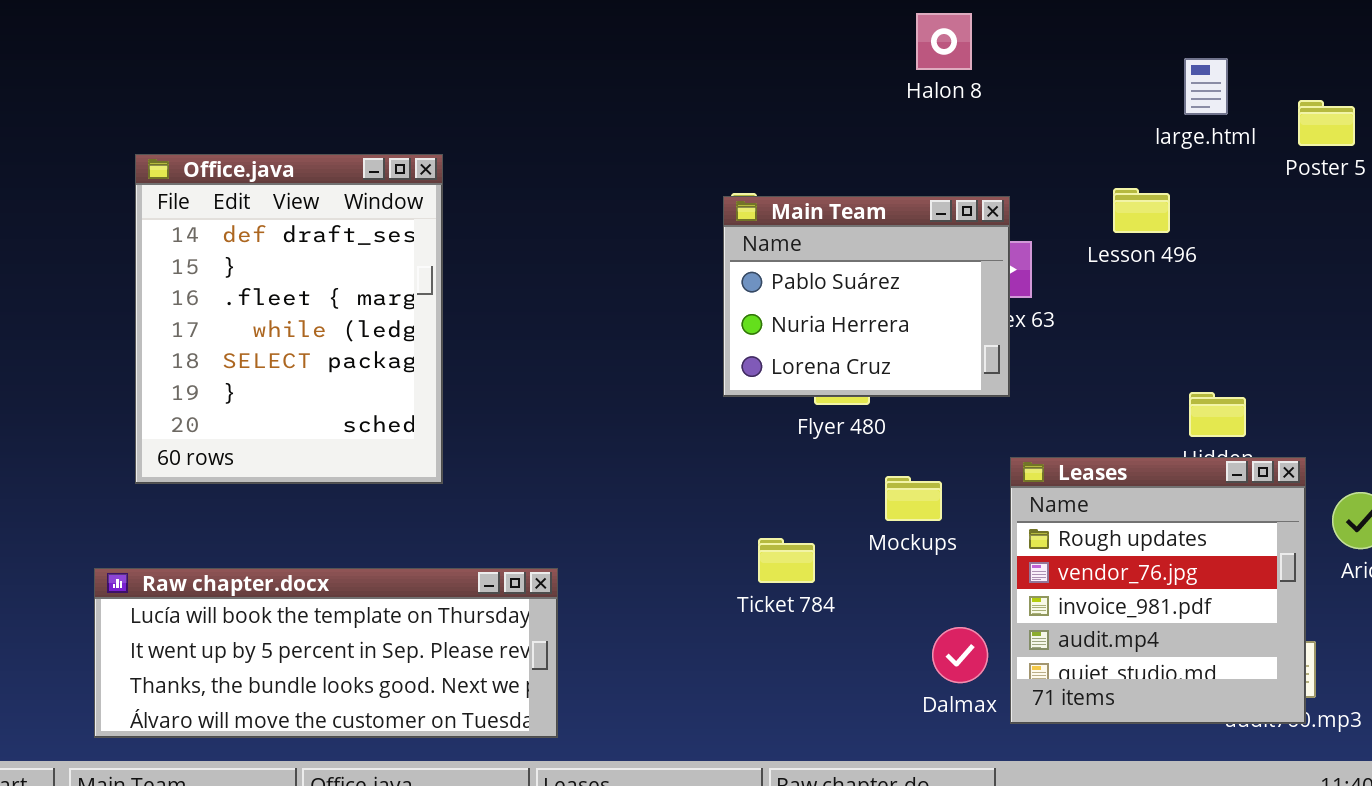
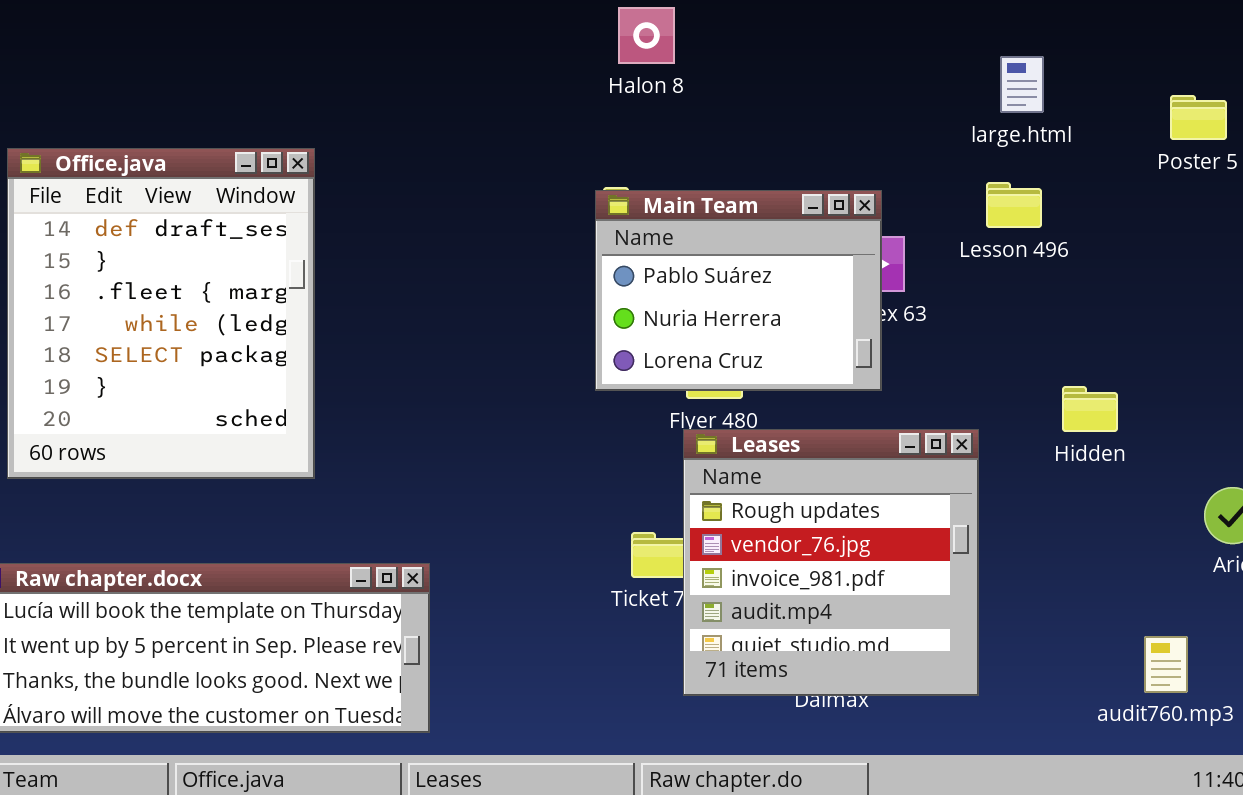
Halon 8: [916,13,972,70] -> [618,7,675,64], moved
large.html: [1184,58,1228,115] -> [1000,56,1044,113], moved
Leases: [1010,457,1306,724] -> [683,429,979,696], moved

